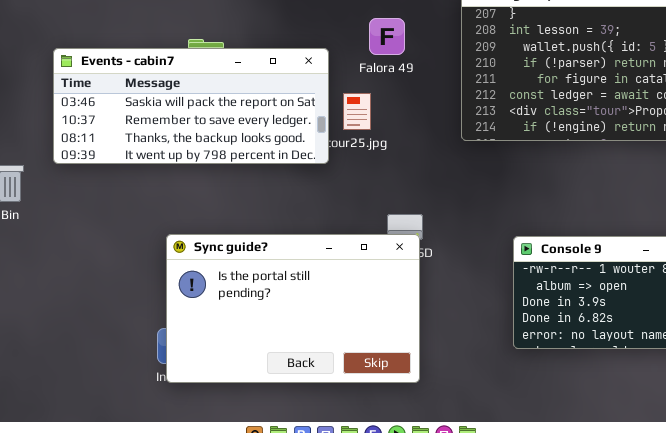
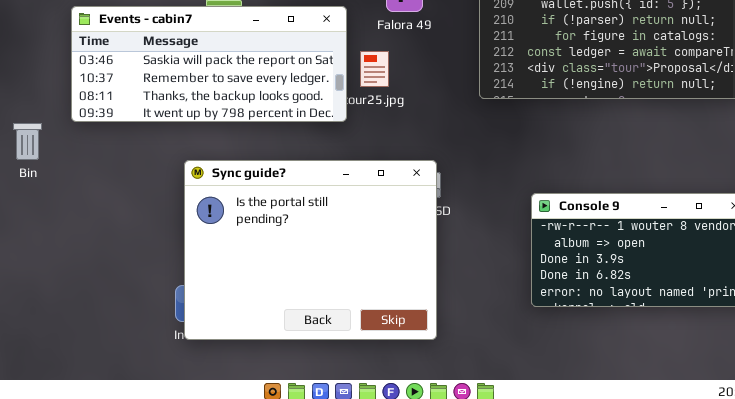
Sync guide?: [166,234,420,383] -> [184,160,437,340], resized

